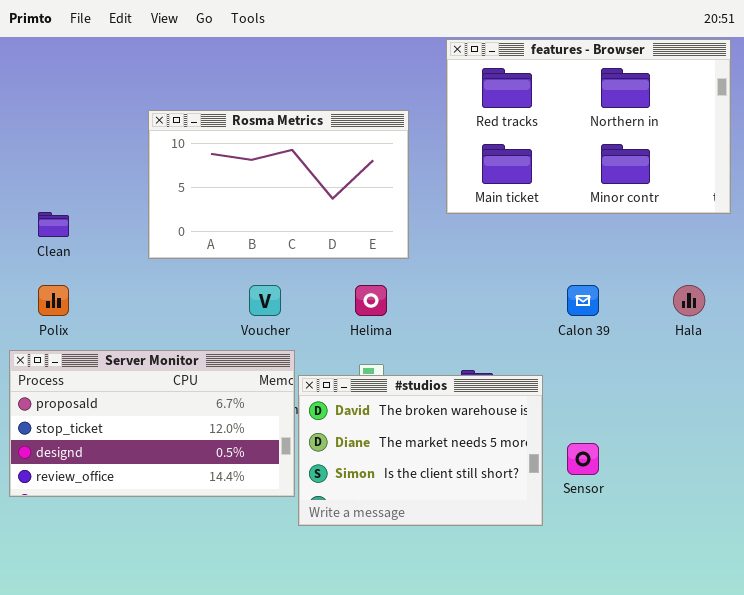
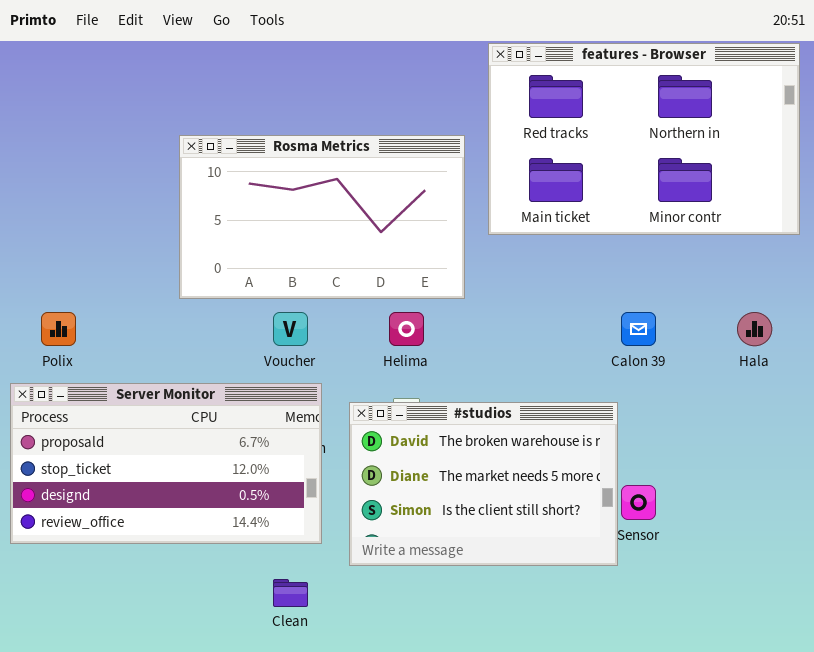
Rosma Metrics: [148,110,409,259] -> [179,135,465,299], moved
Clean: [38,212,69,237] -> [273,579,308,607], moved
#studios: [298,375,543,526] -> [349,402,618,566], moved

